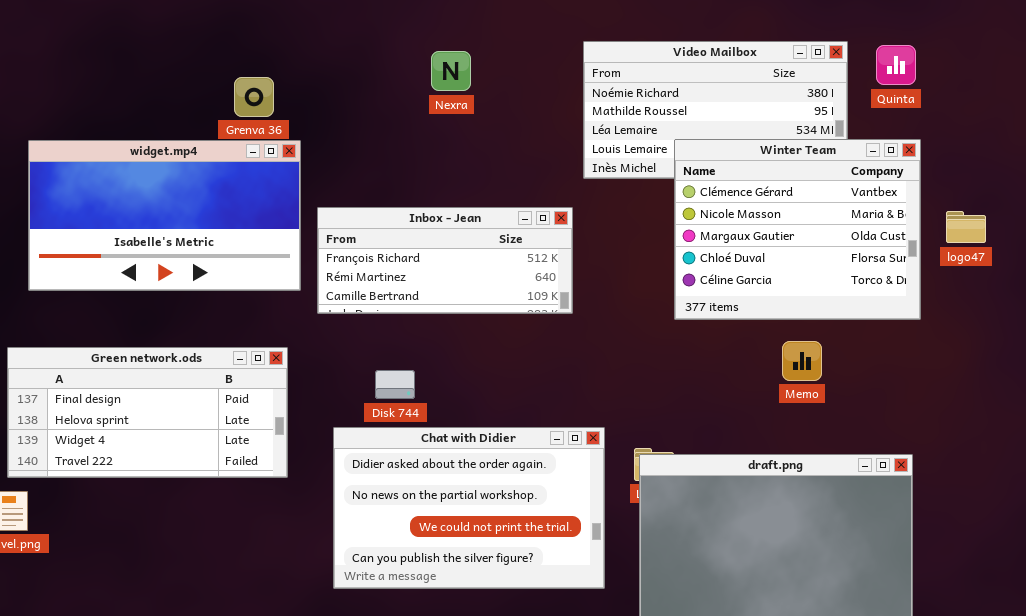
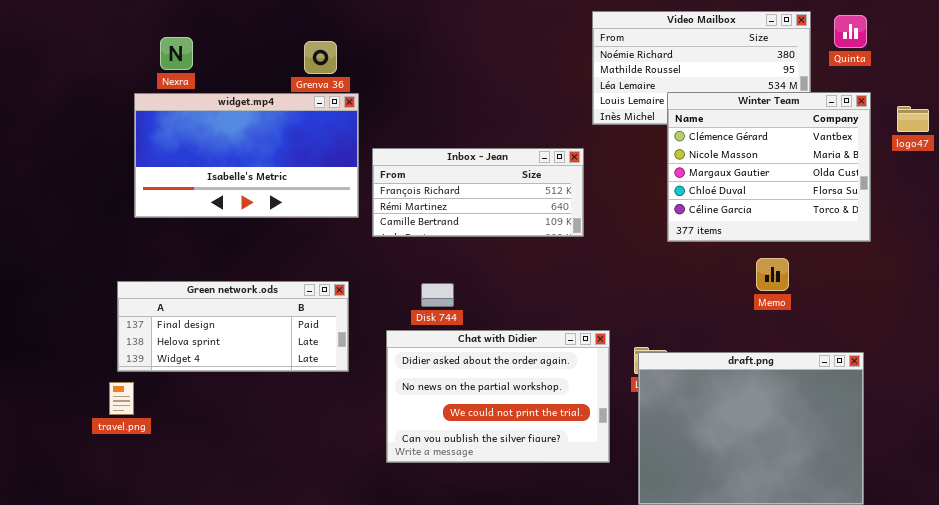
Nexra: [431,51,471,91] -> [160,37,193,70], moved
logo47: [946,211,986,243] -> [897,106,929,132], moved
Green network.ods: [7,347,288,478] -> [117,281,349,372], resized

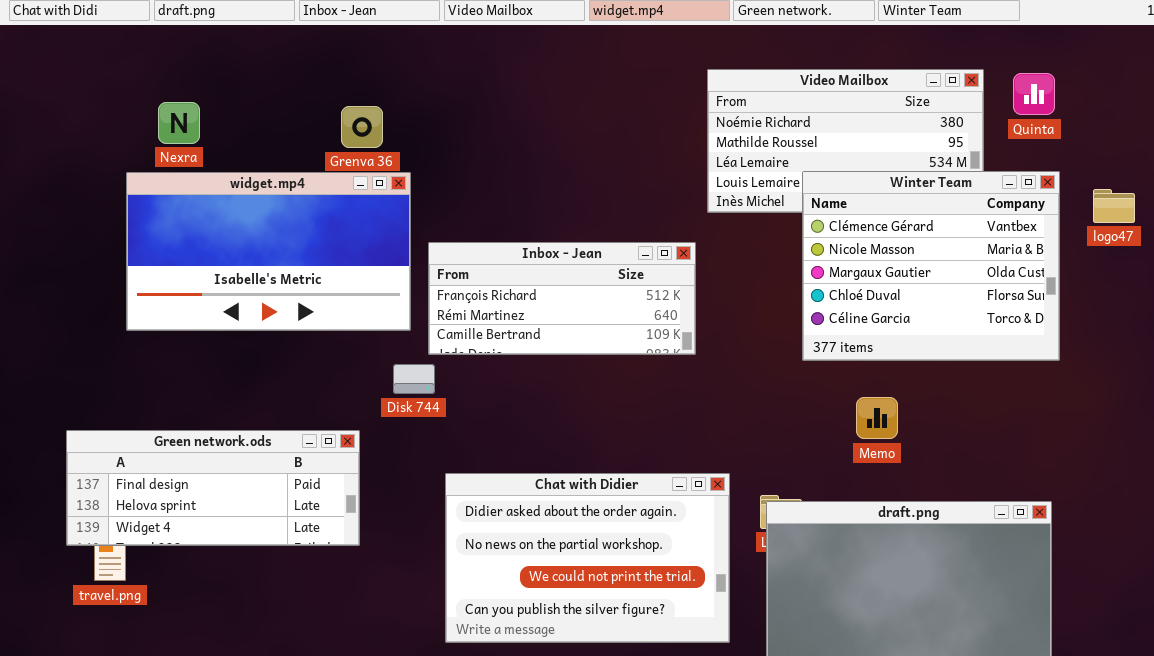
Memo: [756,258,789,291] -> [856,397,898,439], moved
Green network.ods: [117,281,349,372] -> [66,430,360,546], moved
Disk 744: [421,283,454,307] -> [393,364,435,394], moved

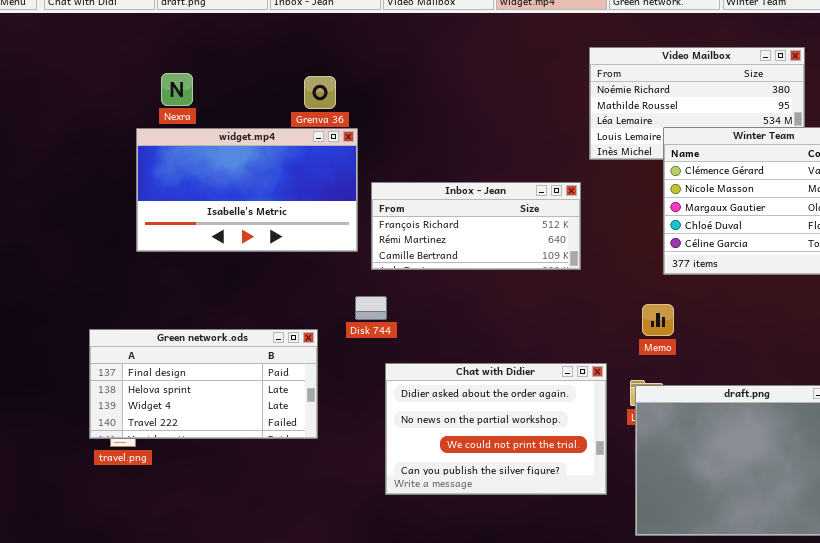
Disk 744: [393,364,435,394] -> [355,296,387,320], moved
Memo: [856,397,898,439] -> [642,304,674,336], moved
Green network.ods: [66,430,360,546] -> [89,329,318,439], resized

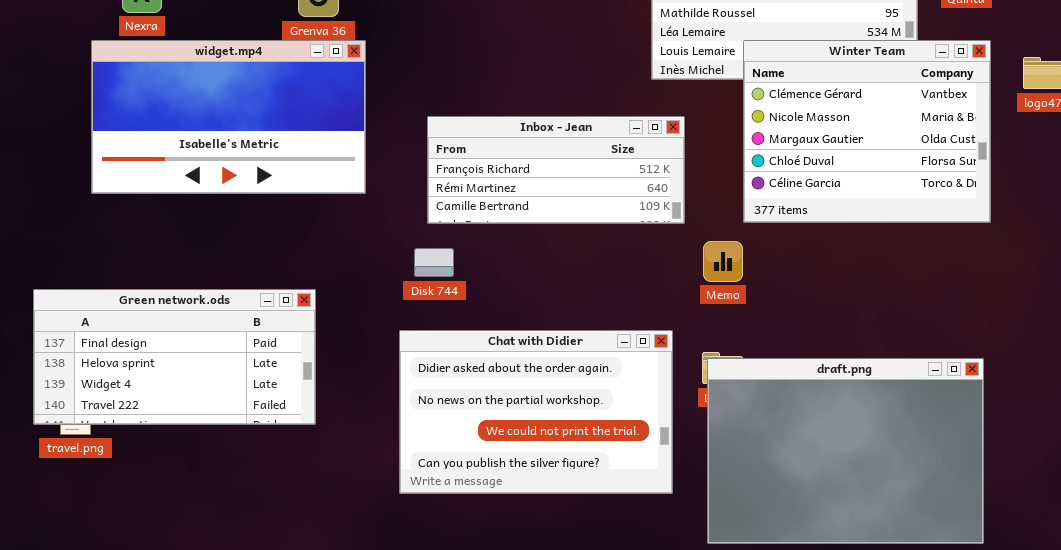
Inbox - Jean: [371,182,581,270] -> [427,116,685,224], moved
Disk 744: [355,296,387,320] -> [414,248,454,277], moved
Memo: [642,304,674,336] -> [703,241,743,282], moved

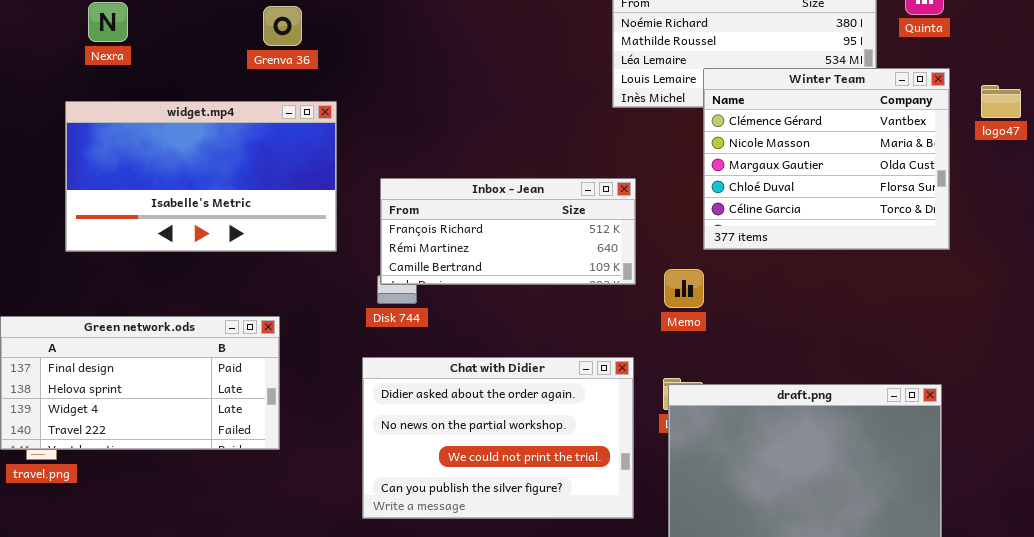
widget.mp4: [91,40,366,194] -> [65,101,337,252], moved
Inbox - Jean: [427,116,685,224] -> [380,178,636,285], moved

